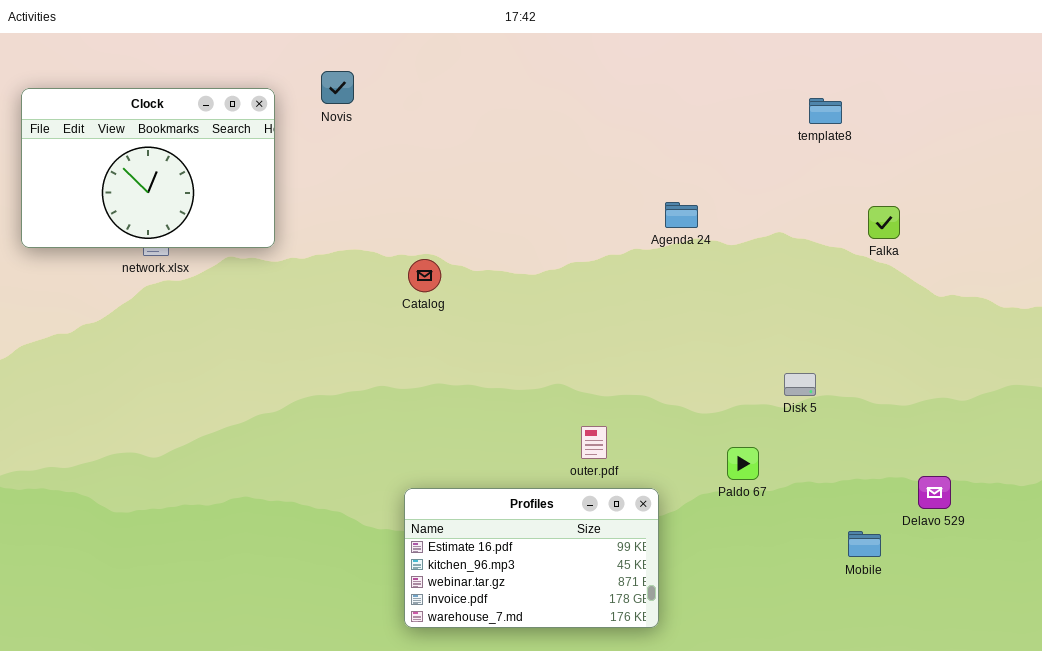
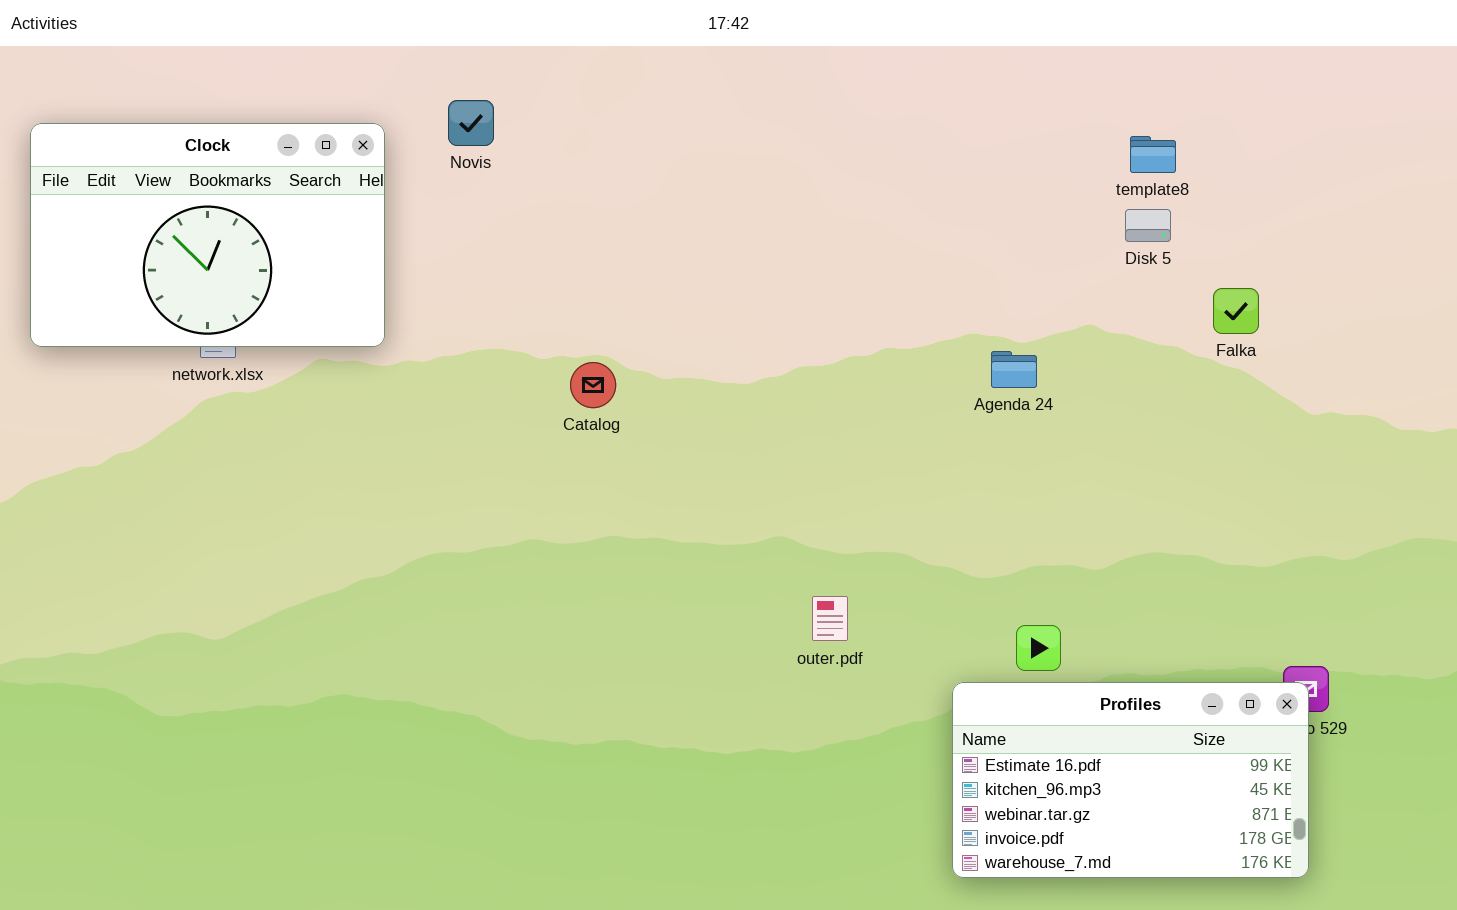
Agenda 24: [665,202,698,228] -> [991,351,1037,388], moved
Disk 5: [784,373,816,396] -> [1125,209,1171,242], moved
Profiles: [404,488,659,628] -> [952,682,1309,878], moved

